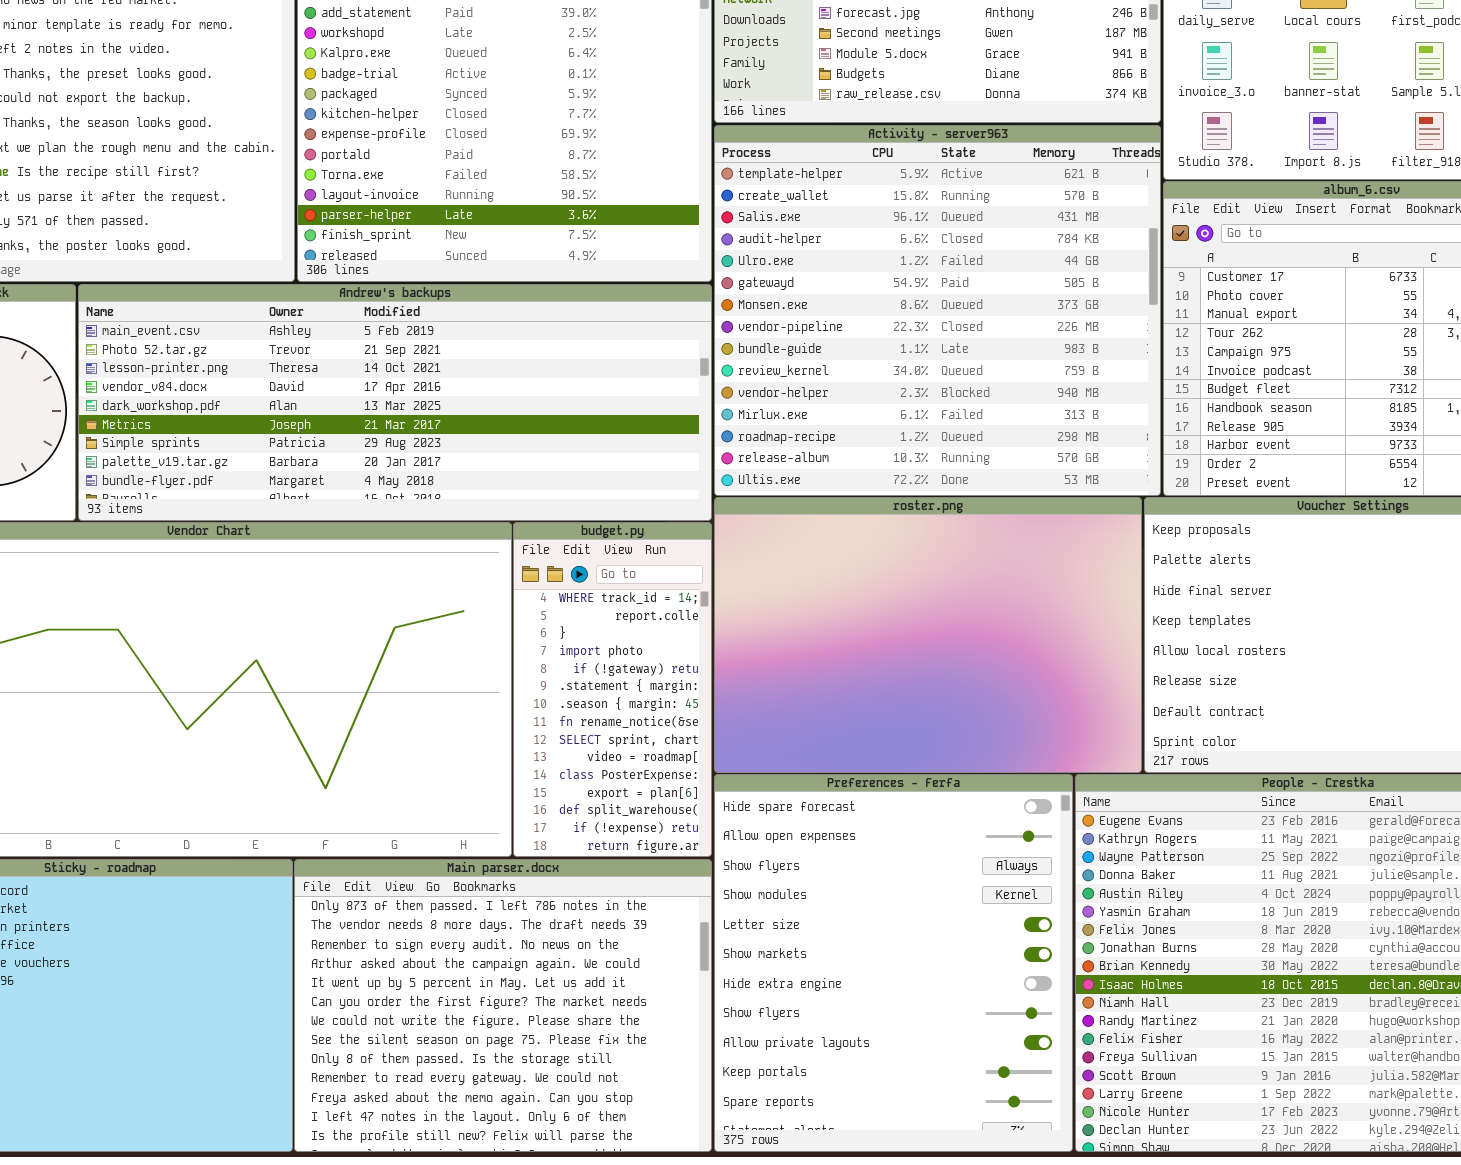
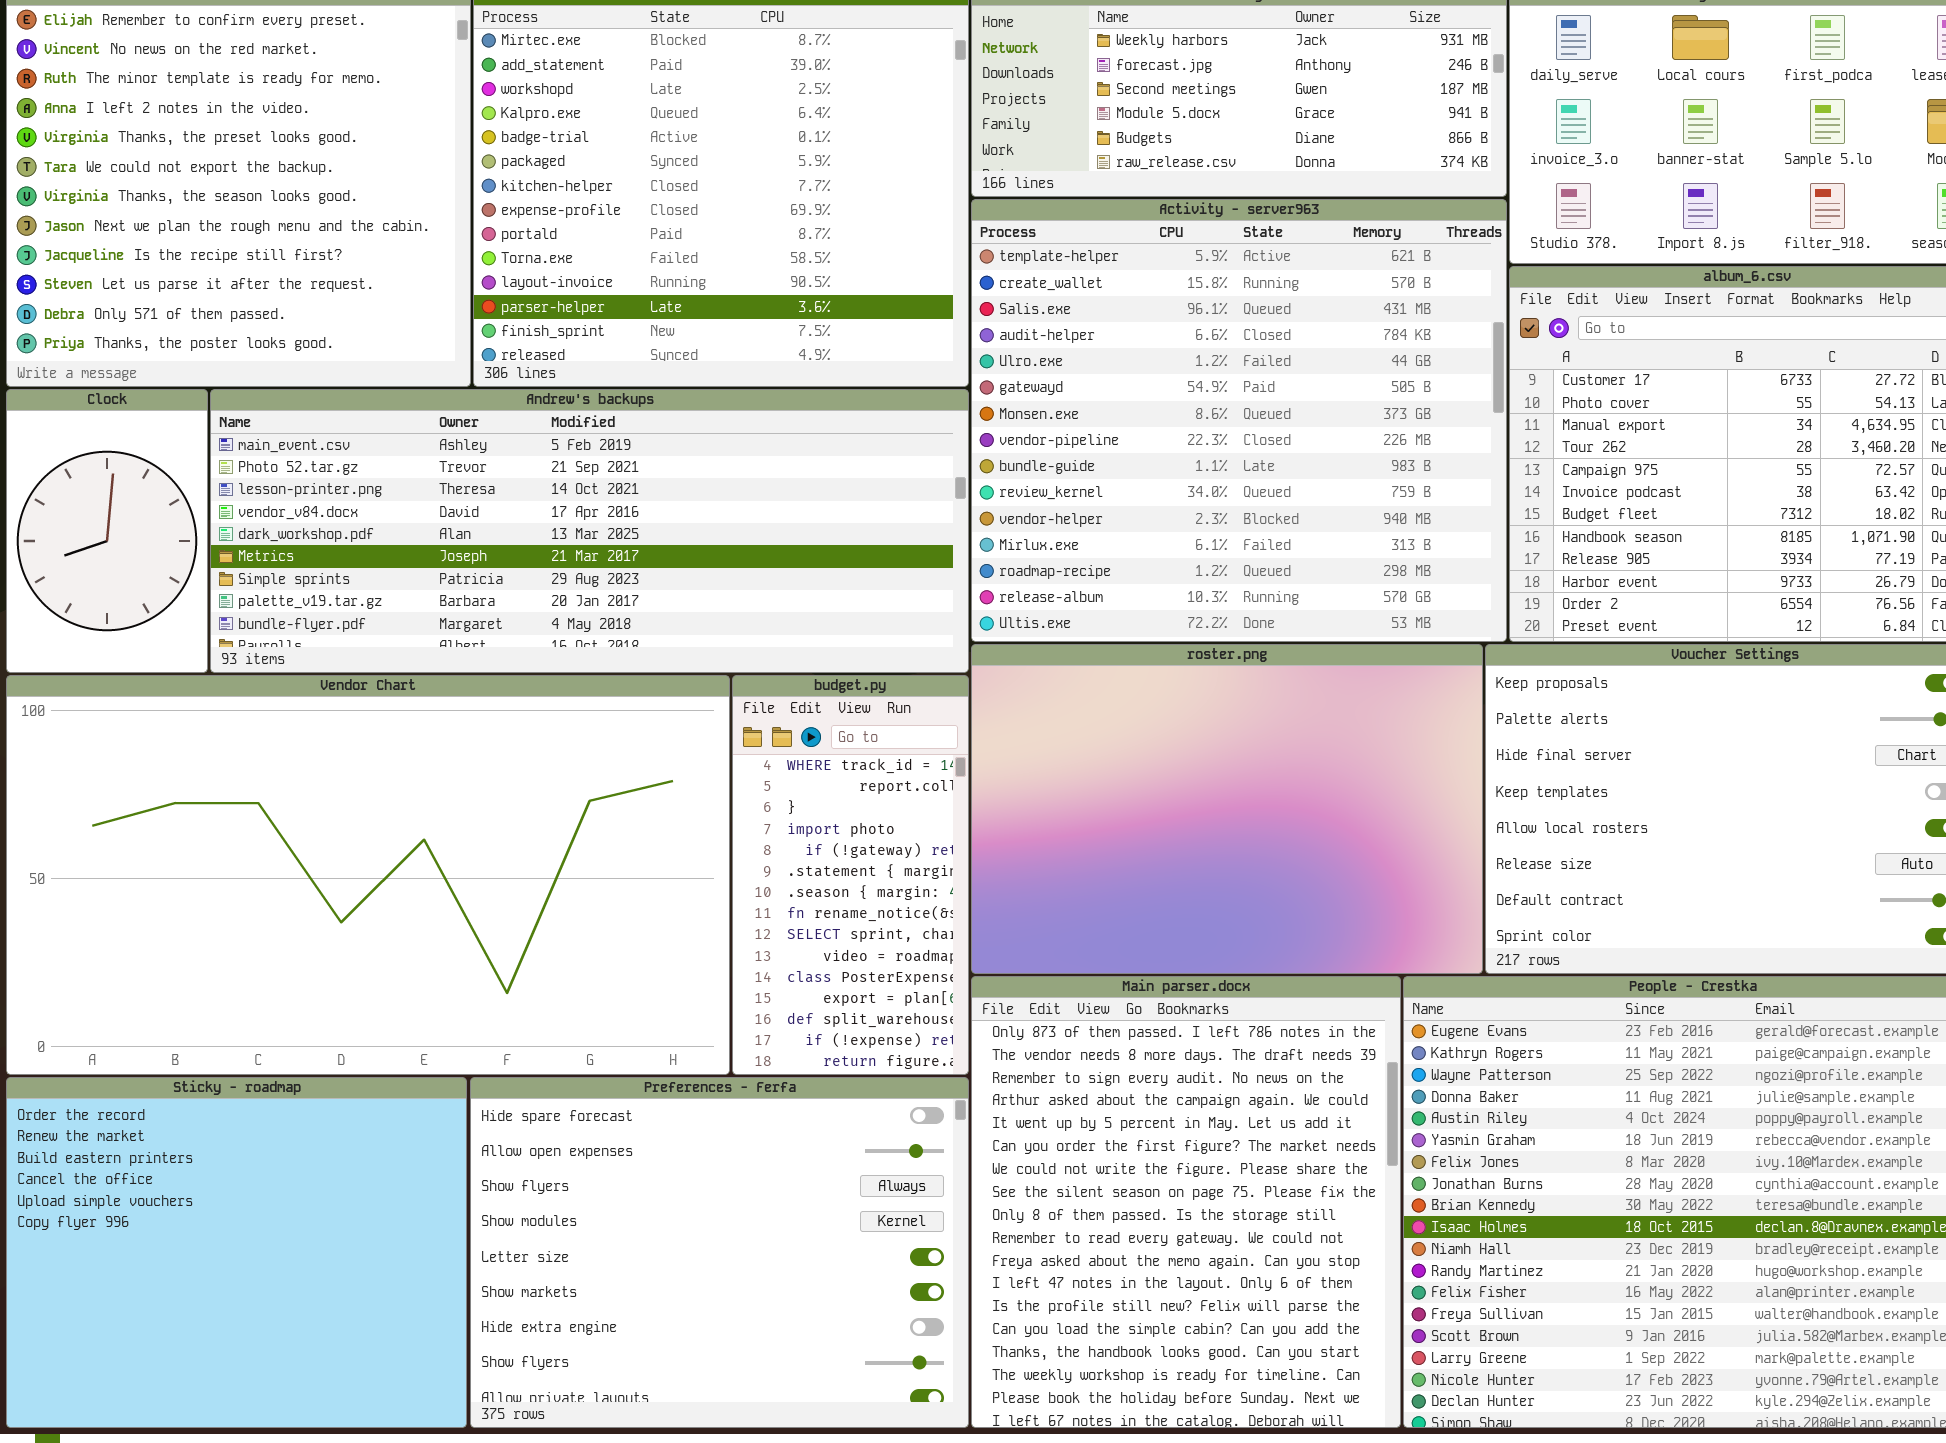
Preferences - Ferfa: [714,774,1073,1152] -> [470,1077,969,1428], moved, resized
Main parser.docx: [294,859,712,1152] -> [971,976,1401,1428], moved, resized

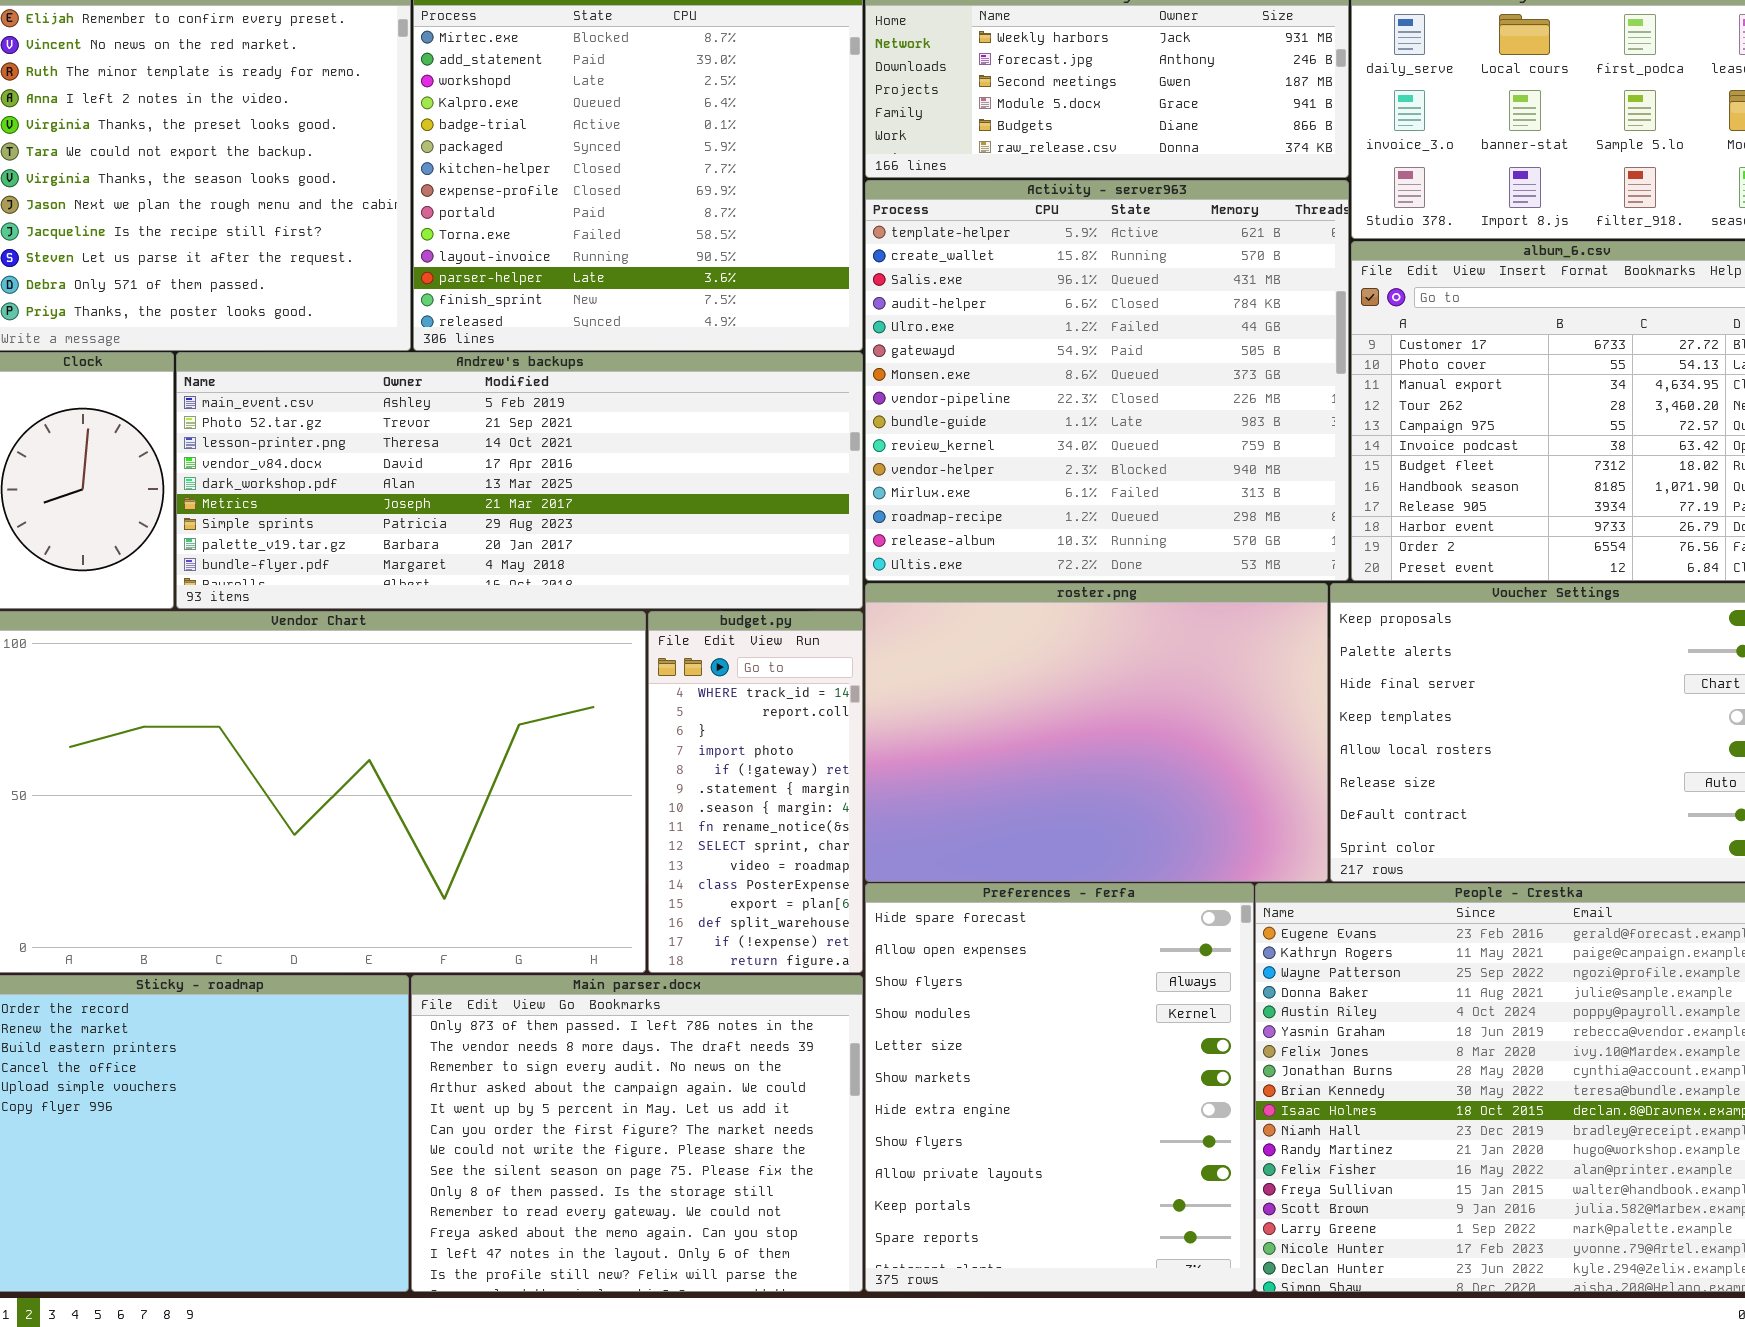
Main parser.docx: [971,976,1401,1428] -> [411,975,863,1292], moved, resized
Preferences - Ferfa: [470,1077,969,1428] -> [865,883,1254,1292], moved, resized

